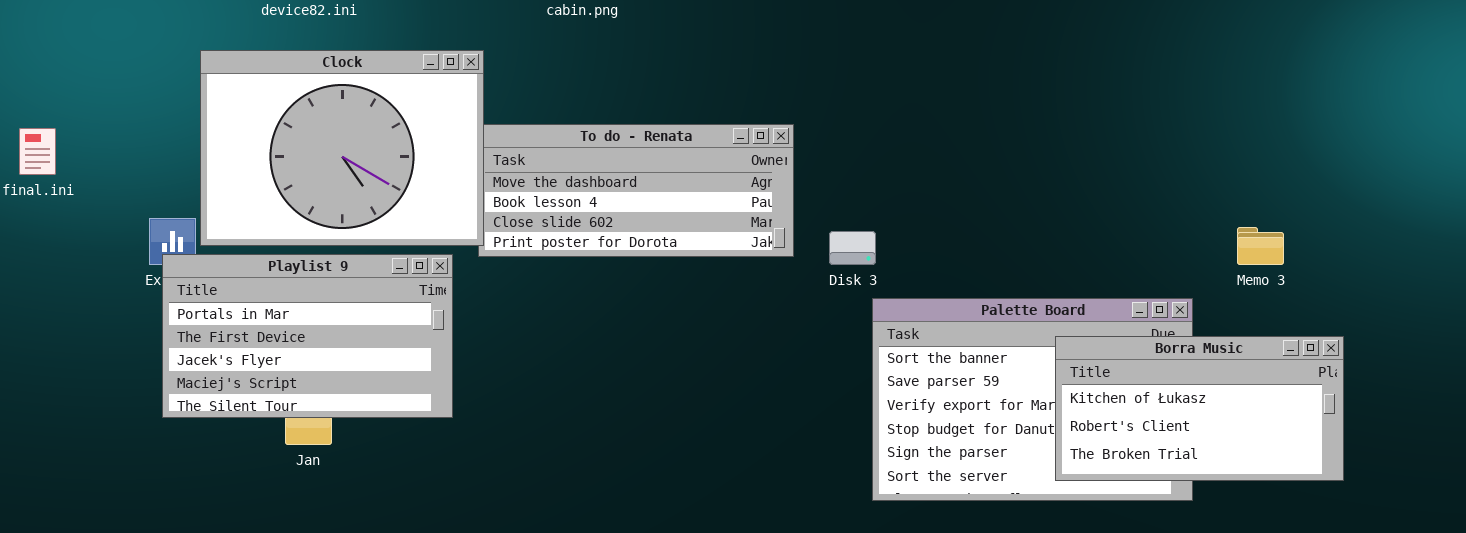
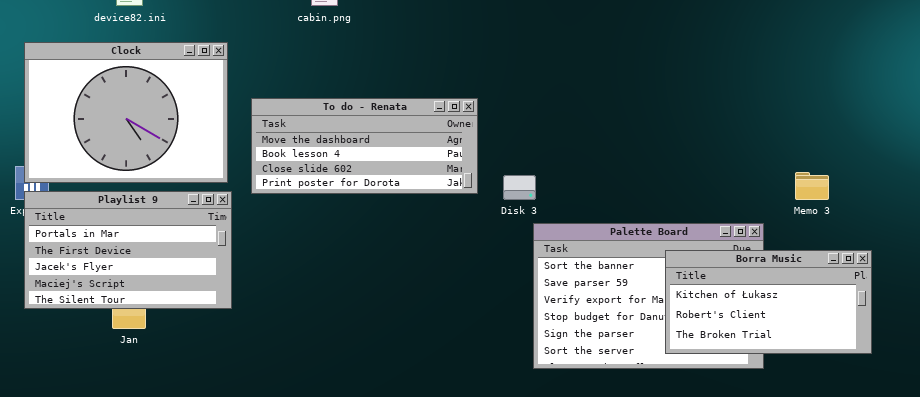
Clock: [200,50,484,246] -> [24,42,228,183], moved

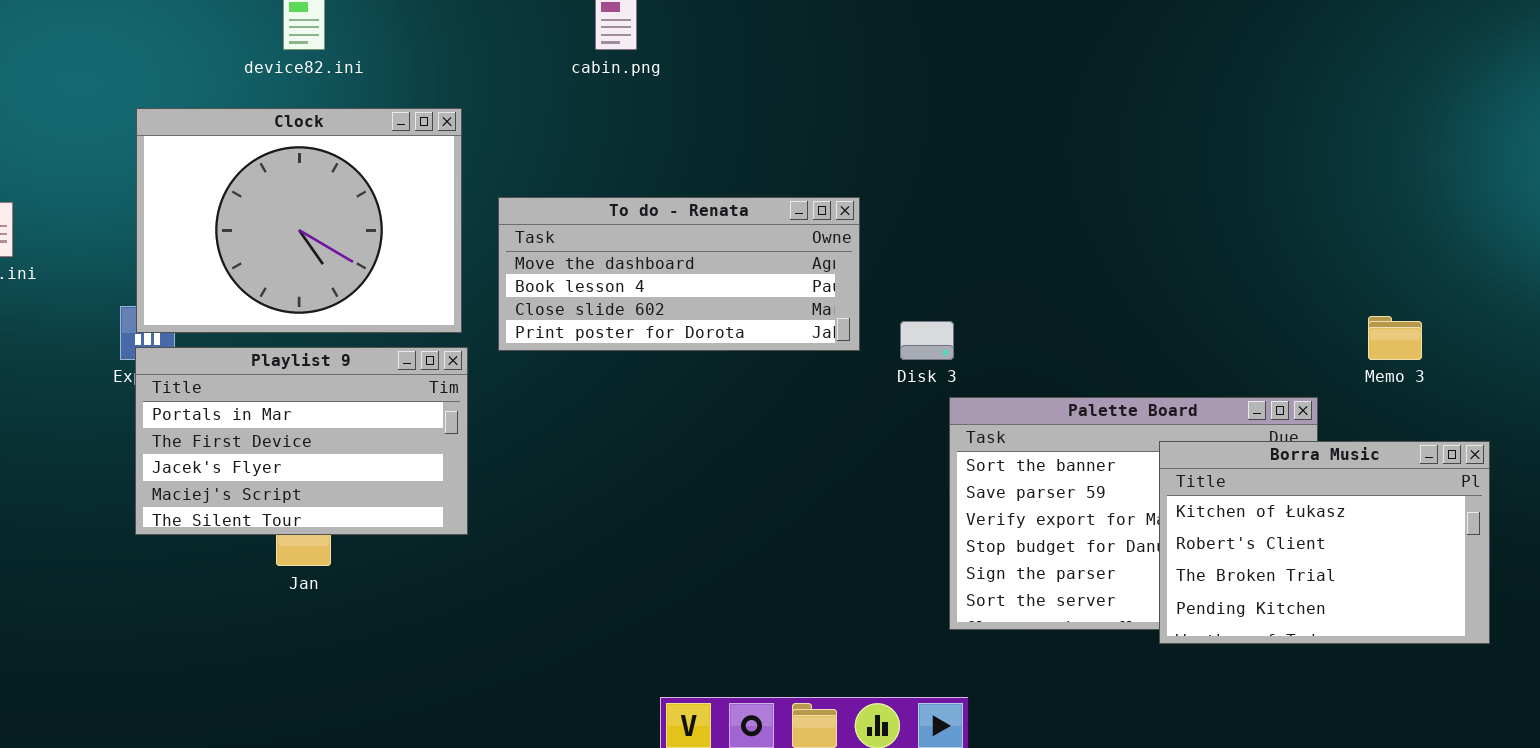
Borra Music: [665,250,872,354] -> [1159,441,1490,644], resized

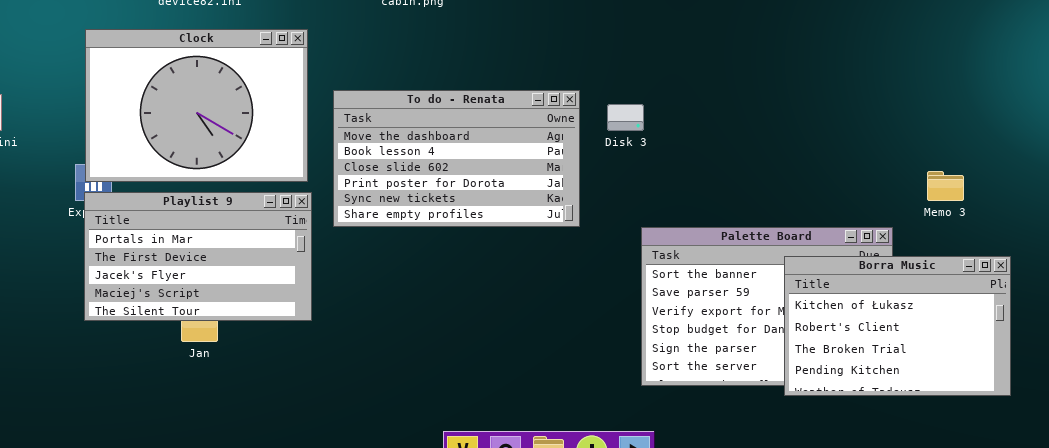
To do - Renata: [498,197,860,351] -> [333,90,580,227], resized
Disk 3: [900,321,954,360] -> [607,104,644,131], moved

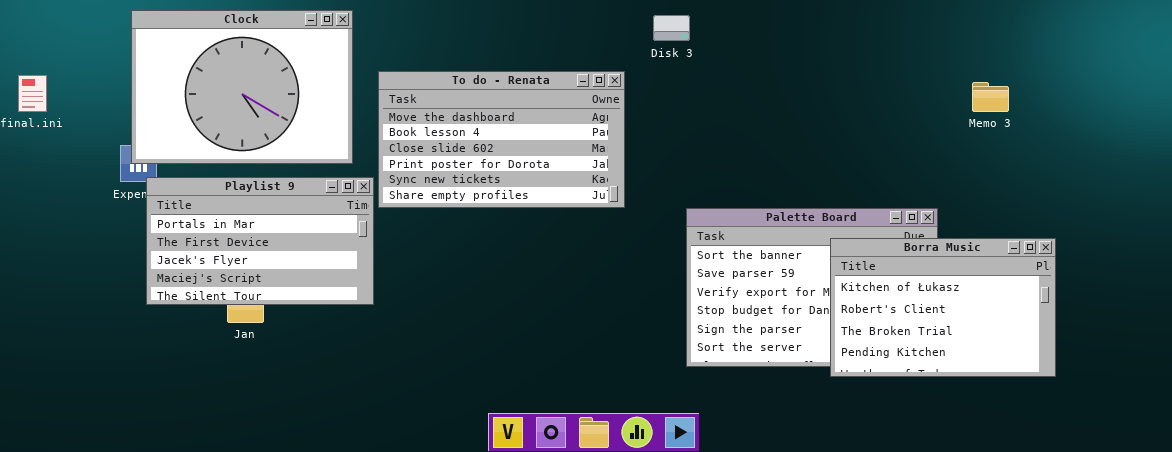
Disk 3: [607,104,644,131] -> [653,15,690,41], moved
Memo 3: [927,171,964,201] -> [972,82,1009,112], moved
Playlist 9: [84,192,312,321] -> [146,177,374,305], moved

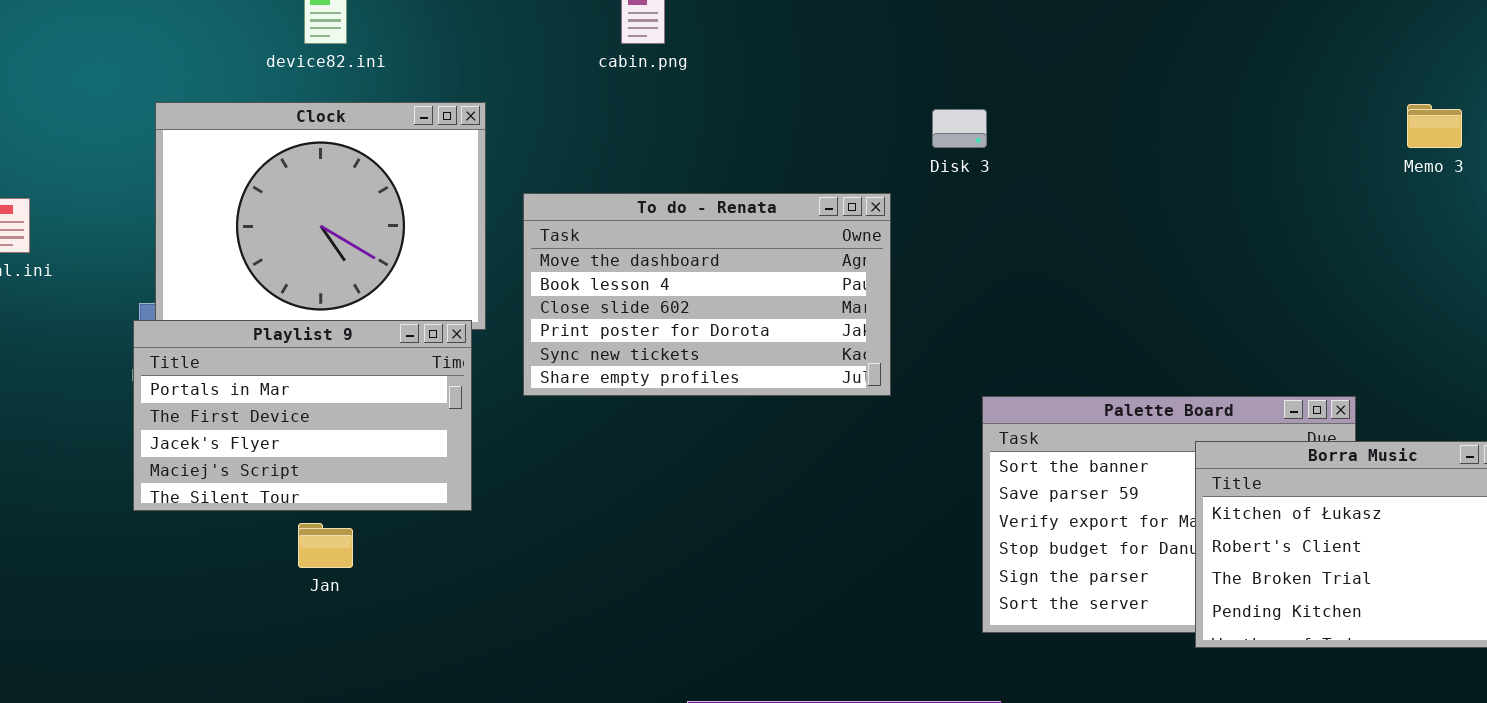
Memo 3: [972,82,1009,112] -> [1407,104,1462,148], moved
Playlist 9: [146,177,374,305] -> [133,320,472,511], moved

